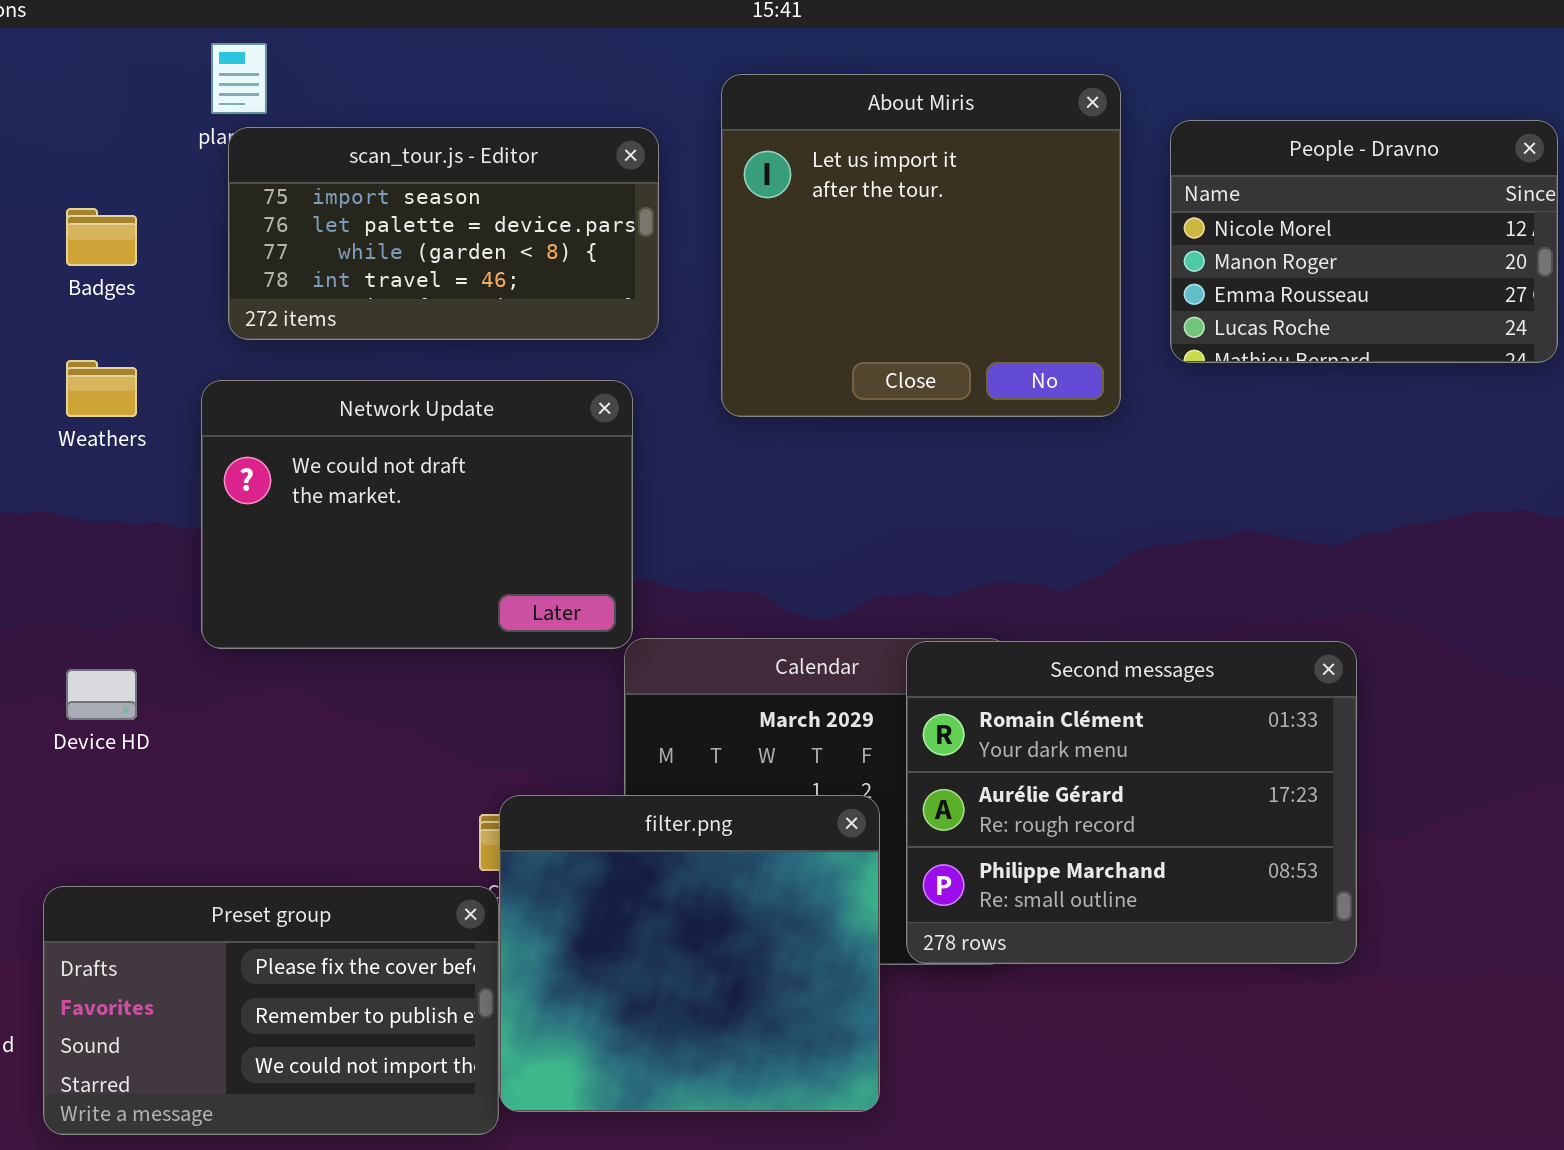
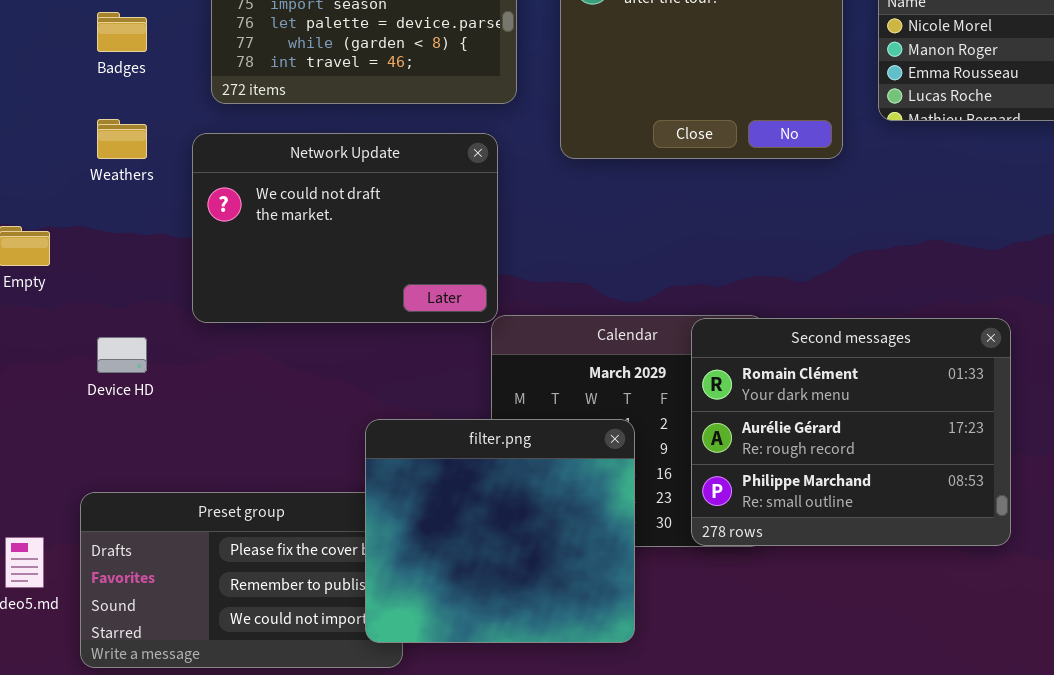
filter.png: [499,795,880,1112] -> [365,419,635,643], moved

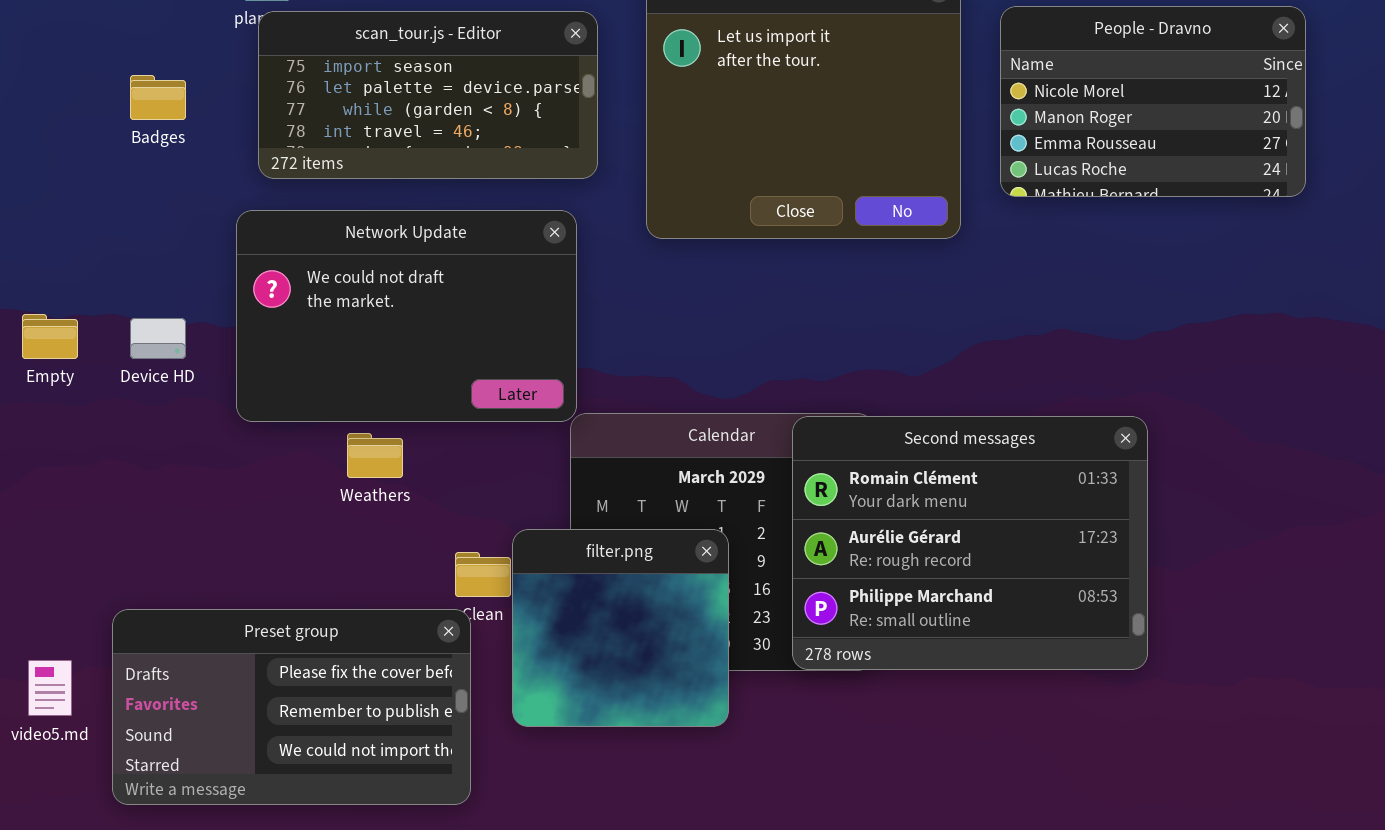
Weathers: [97,119,147,159] -> [347,433,403,478], moved
Device HD: [97,337,147,373] -> [130,318,186,359], moved
filter.png: [365,419,635,643] -> [512,529,729,727], resized

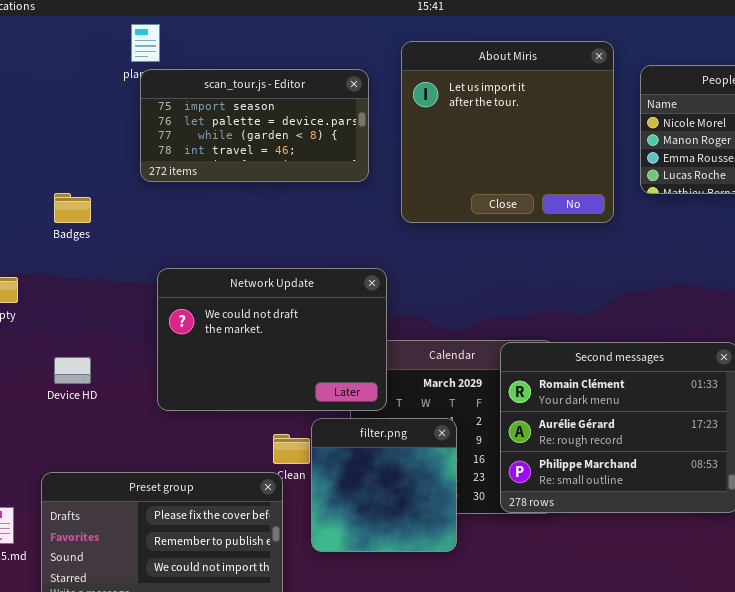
Badges: [130,75,186,120] -> [54,193,91,223], moved
Network Update: [236,210,577,422] -> [157,268,387,411], moved
Device HD: [130,318,186,359] -> [54,357,91,384], moved

